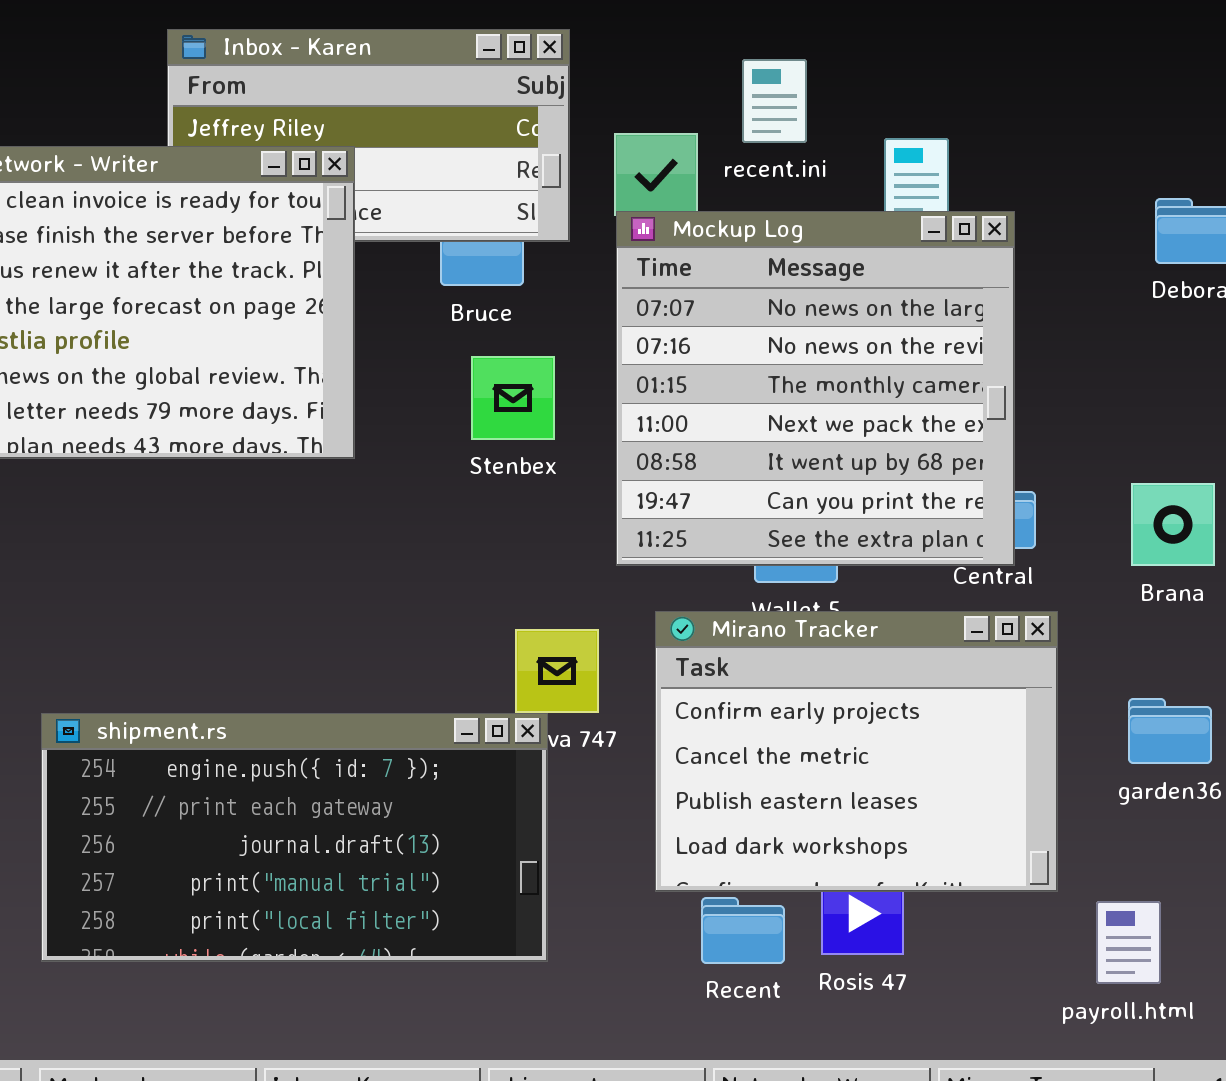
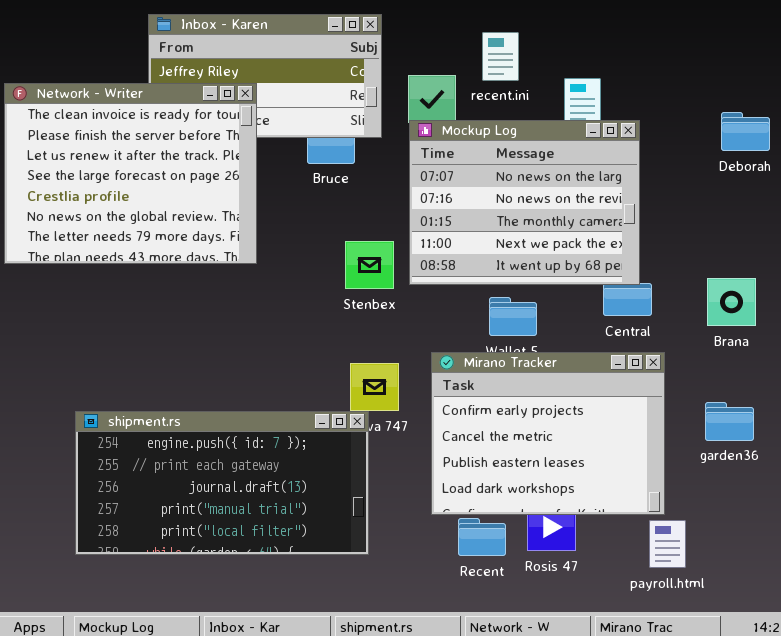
Mockup Log: [616,211,1015,566] -> [409,120,640,285], resized
Stenbex: [471,356,555,440] -> [345,241,394,289], moved
payroll.html: [1096,901,1161,984] -> [649,520,686,568], moved

